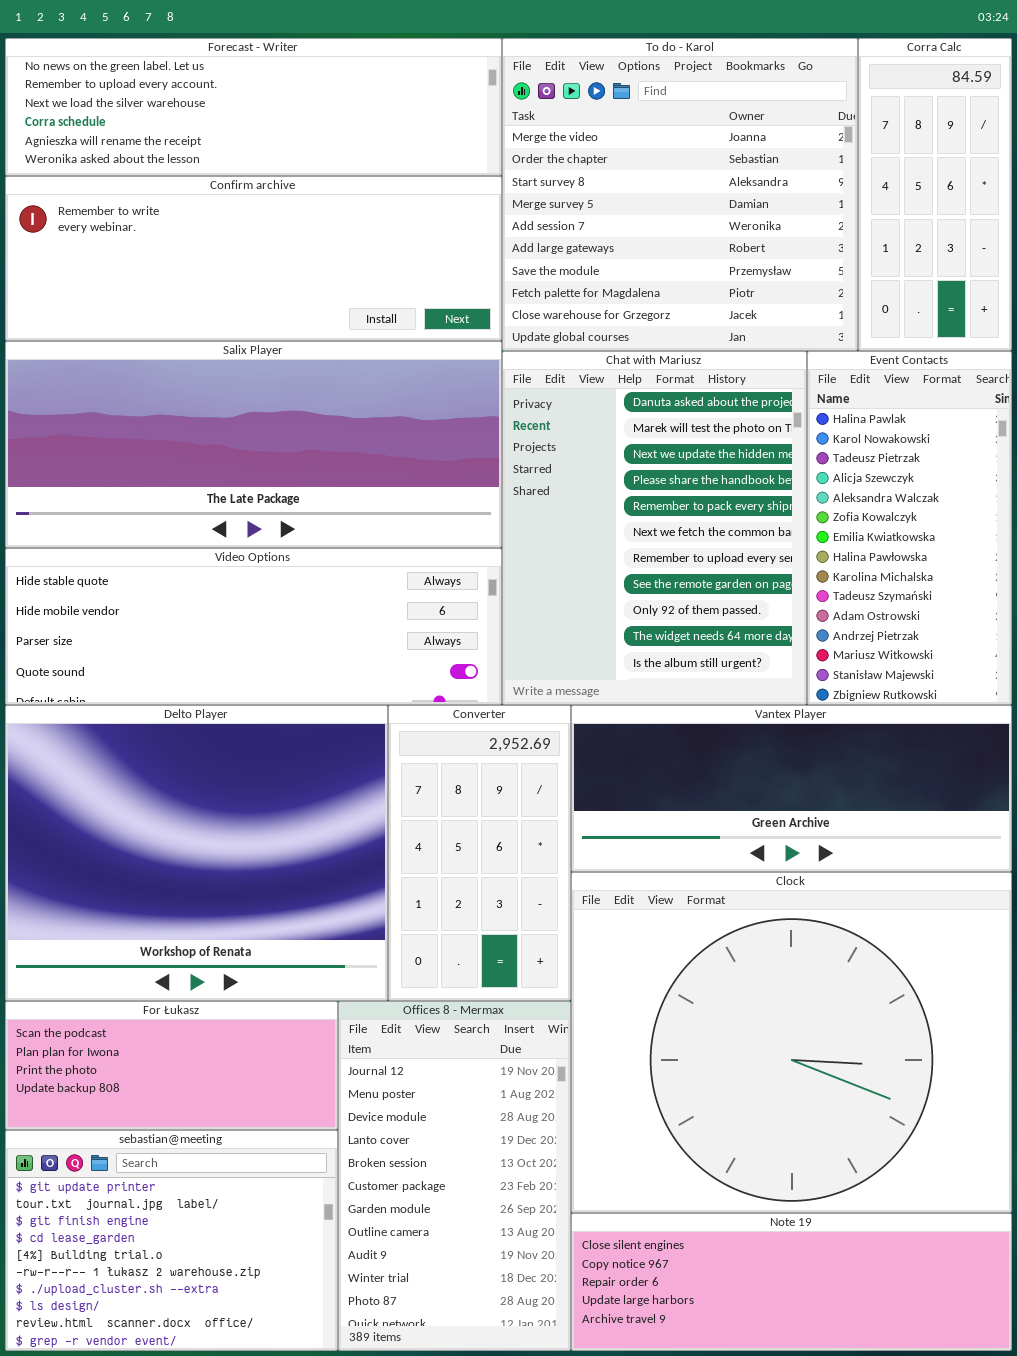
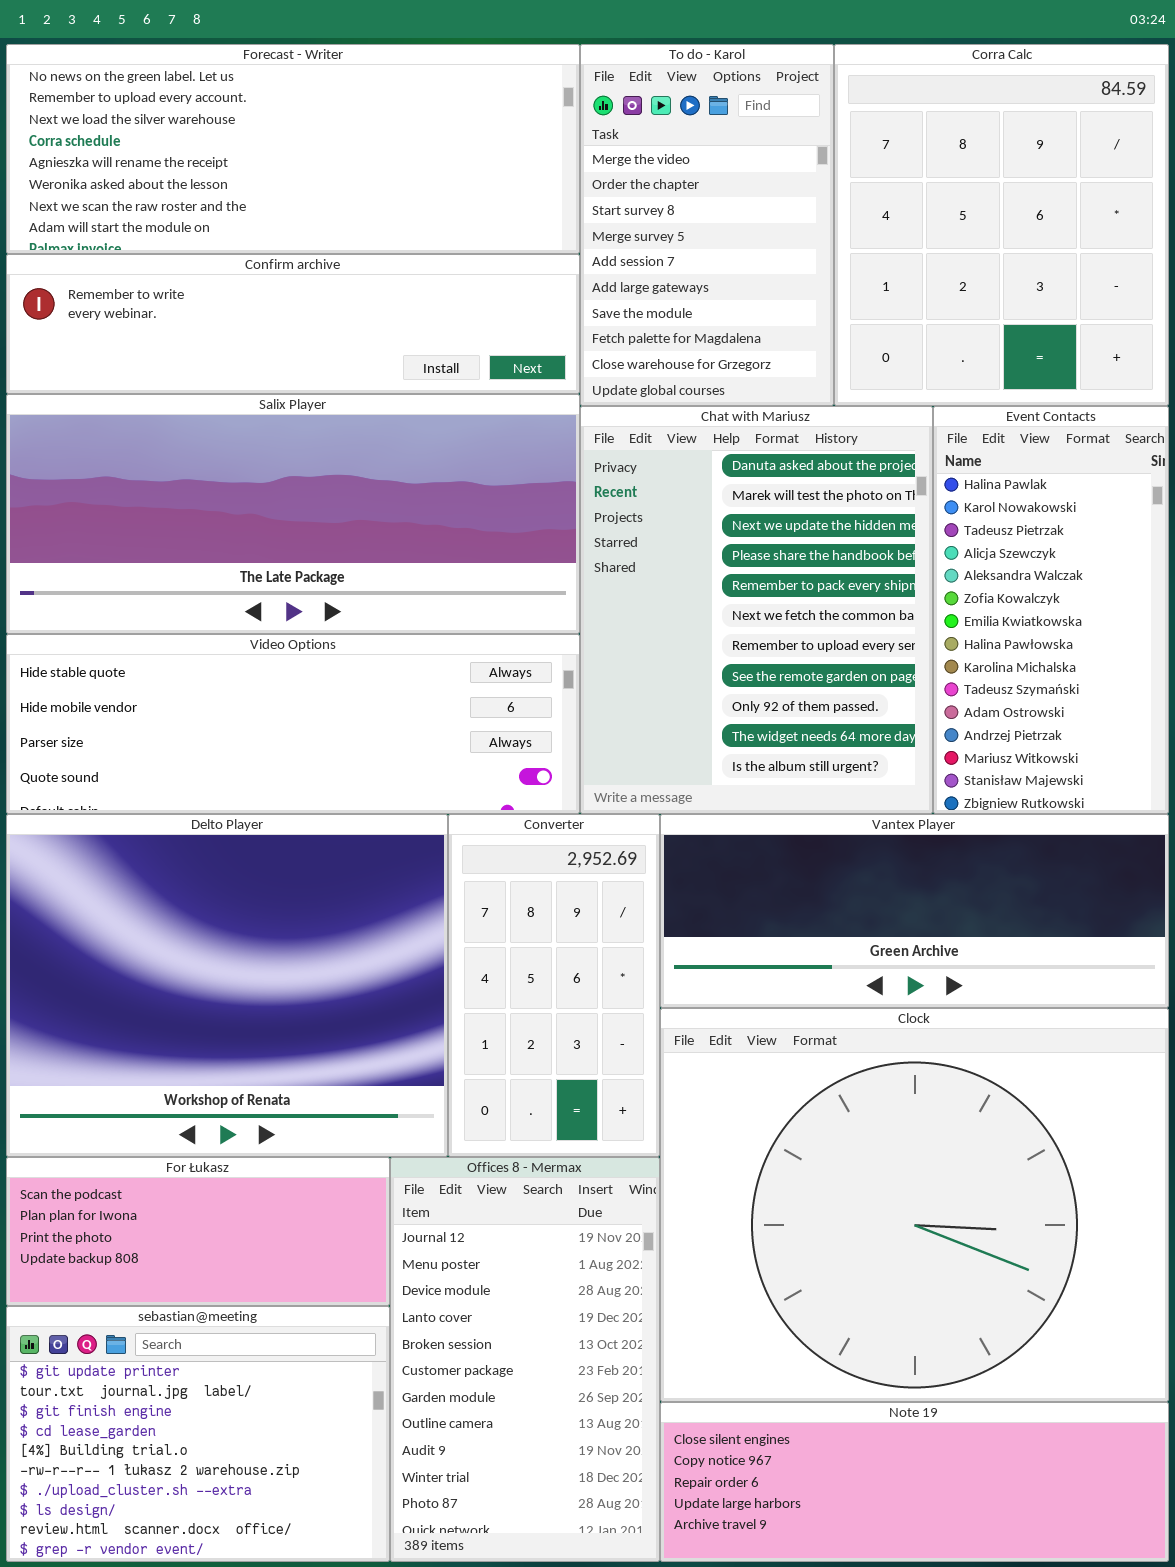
Forecast - Writer: [5,38,502,176] -> [6,44,580,254], resized
To do - Karol: [502,38,858,351] -> [580,44,834,406], resized
Corra Calc: [858,38,1012,351] -> [834,44,1169,406], resized
Confirm archive: [5,176,502,341] -> [6,254,580,394], resized

